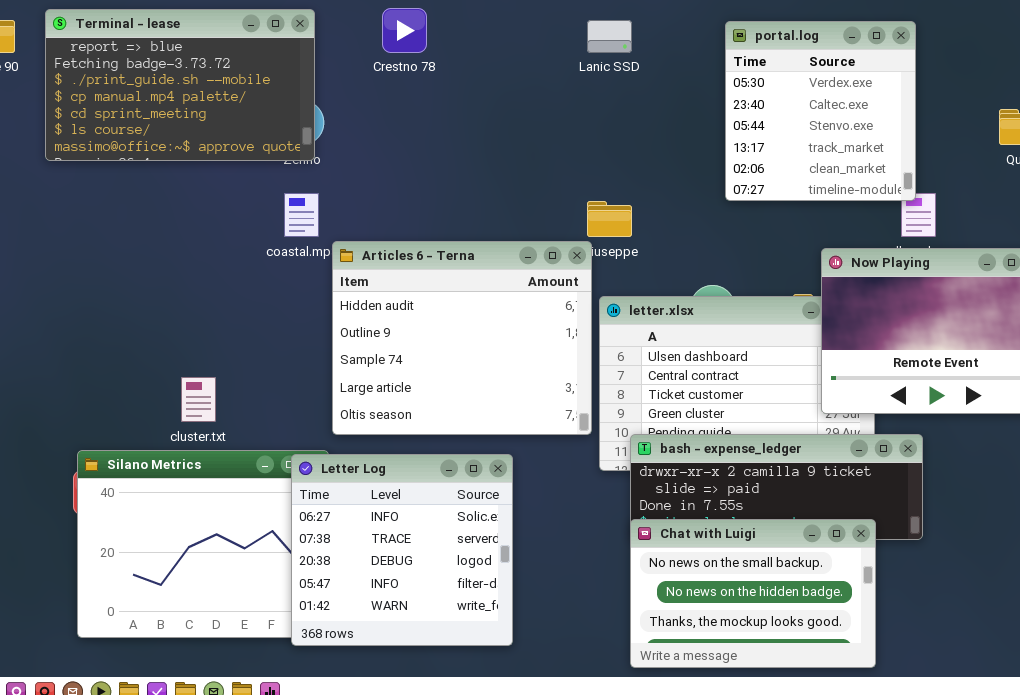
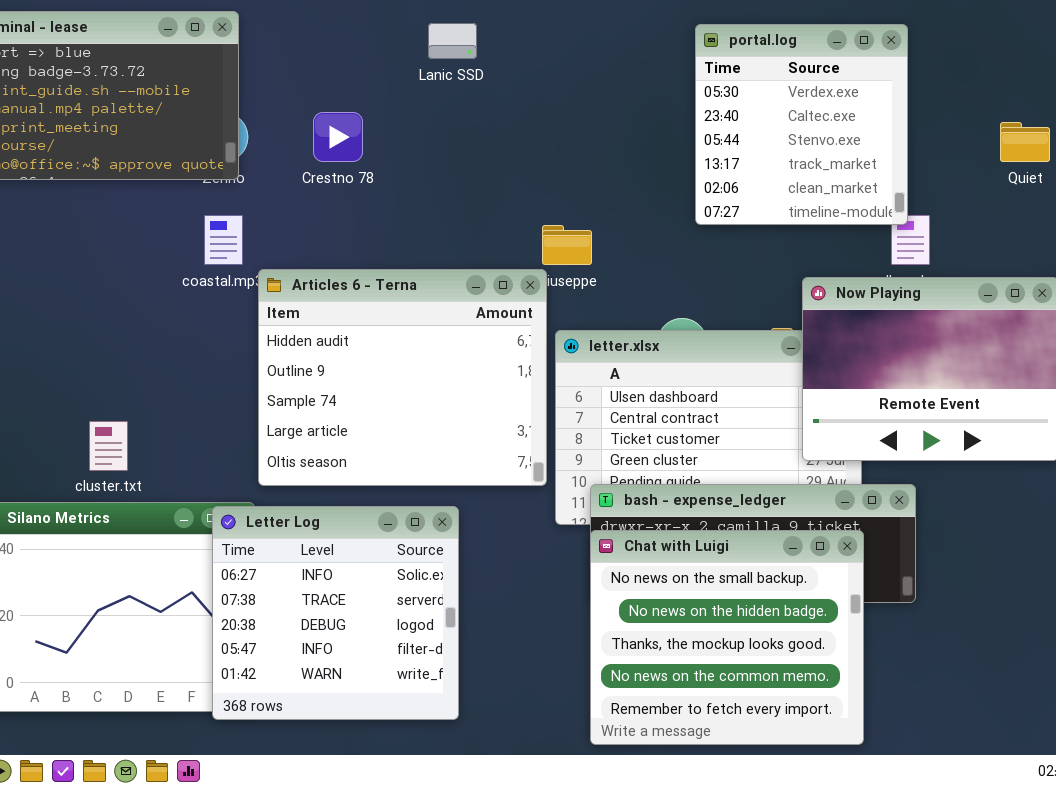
Crestno 78: [382,8,427,53] -> [313,112,363,162], moved
Lanic SSD: [587,20,632,53] -> [428,23,477,59], moved
Chat with Luigi: [630,519,876,668] -> [590,530,864,745], resized

